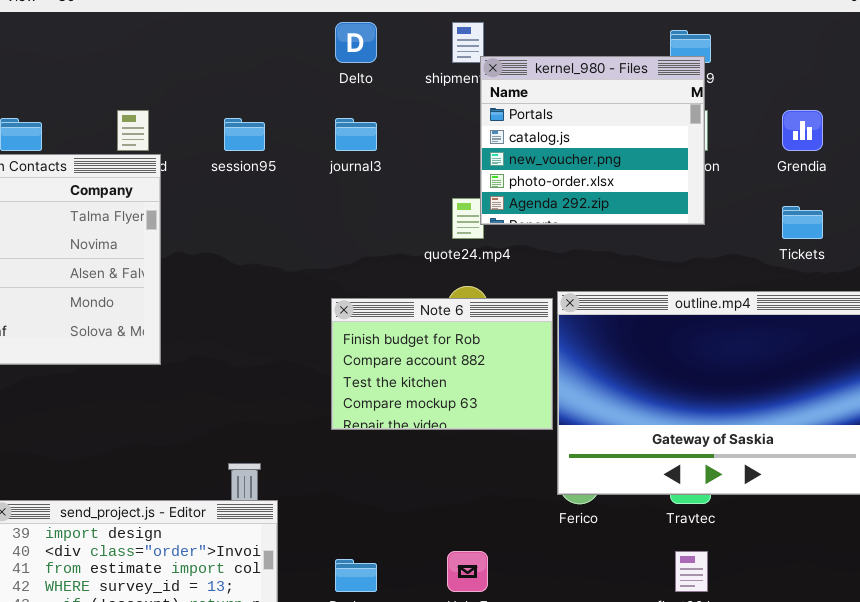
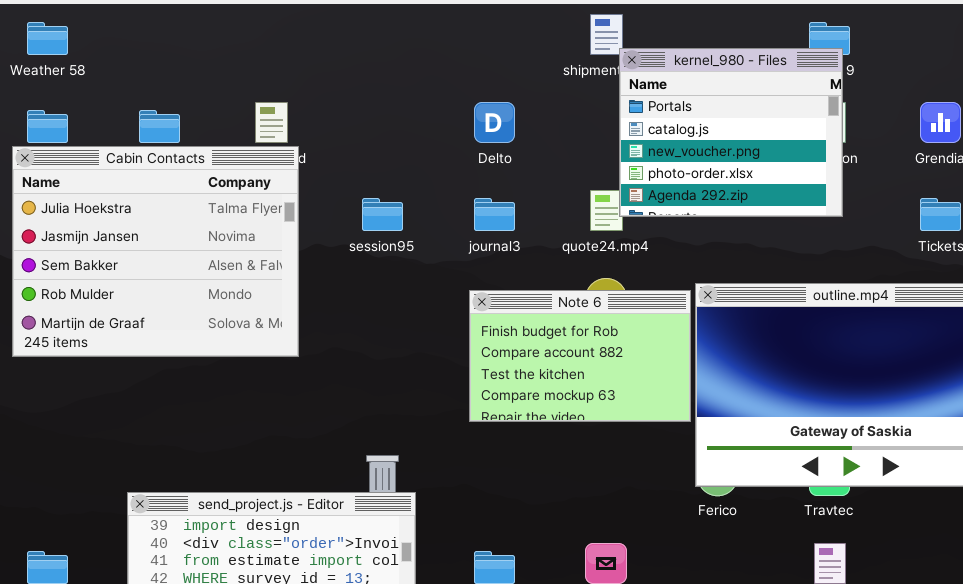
Delto: [335,22,377,63] -> [474,102,515,143], moved
session95: [224,118,265,151] -> [362,198,403,231], moved
journal3: [335,118,377,151] -> [474,198,515,231], moved

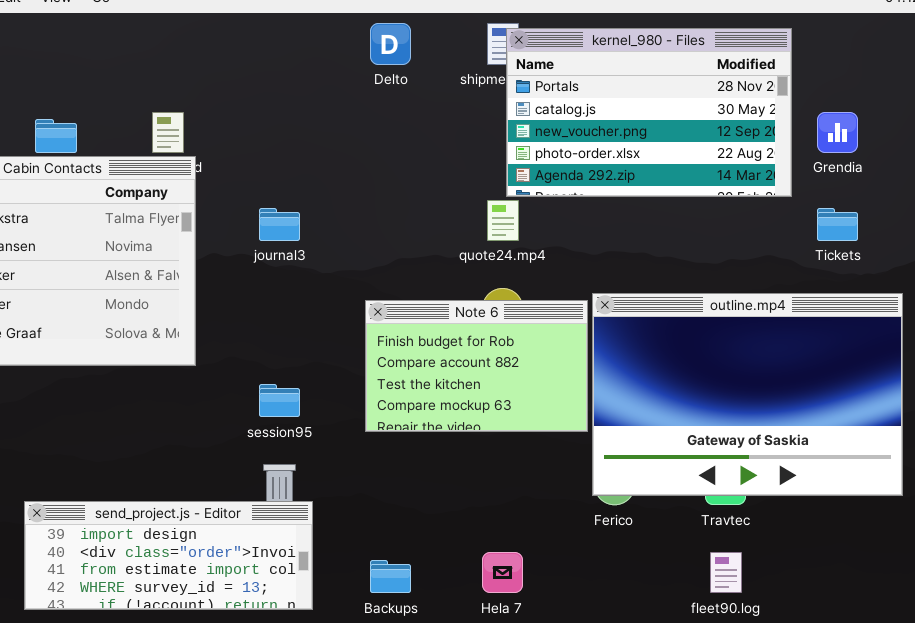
kernel_980 - Files: [619,48,843,217] -> [506,28,792,197], moved, resized
Delto: [474,102,515,143] -> [370,23,411,65], moved
session95: [362,198,403,231] -> [259,384,300,417], moved
journal3: [474,198,515,231] -> [259,208,300,241], moved

